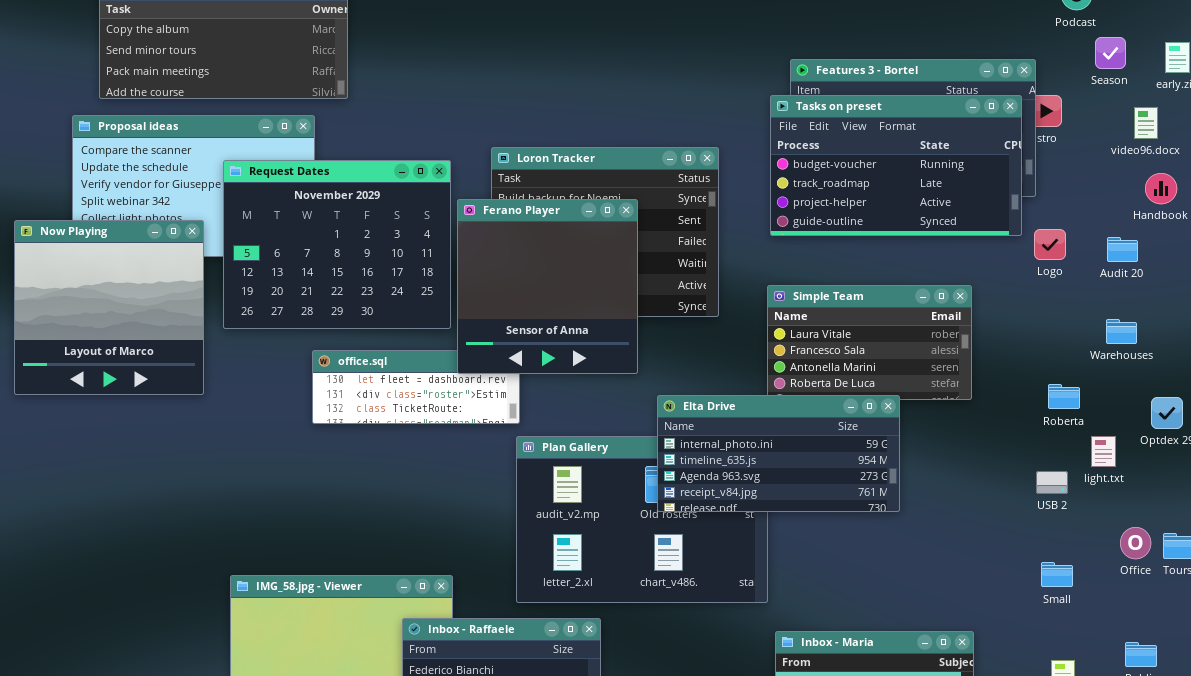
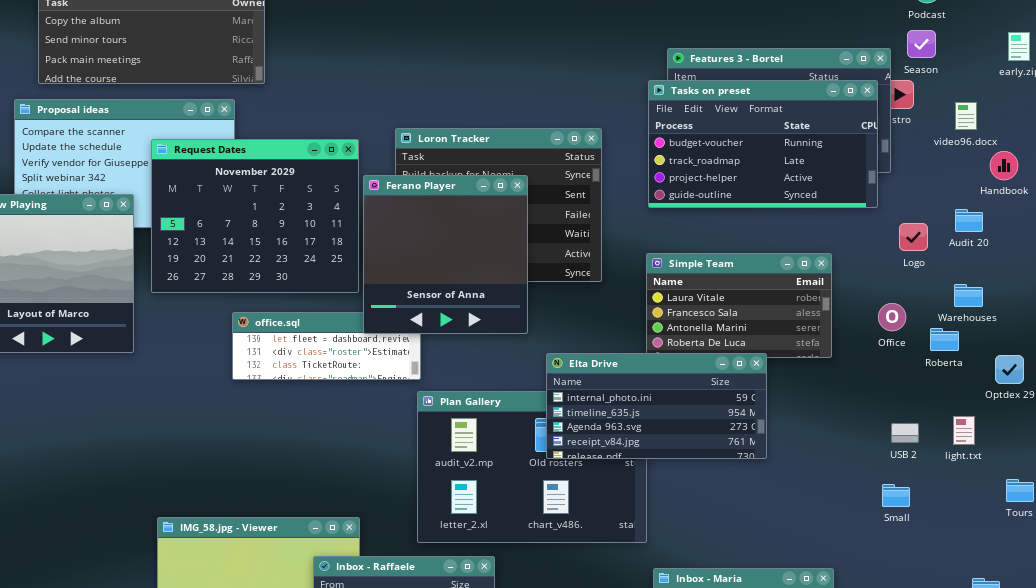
Season: [1095,37,1126,69] -> [907,30,936,58], moved
video96.docx: [1134,107,1158,139] -> [955,102,977,130], moved
Logo: [1034,229,1066,260] -> [899,223,928,251], moved
Roberta: [1048,384,1080,409] -> [930,328,959,351], moved
light.txt: [1091,436,1116,467] -> [953,416,975,445], moved
Office: [1120,527,1151,559] -> [878,303,906,331], moved
Small: [1041,562,1073,587] -> [882,484,910,507], moved

